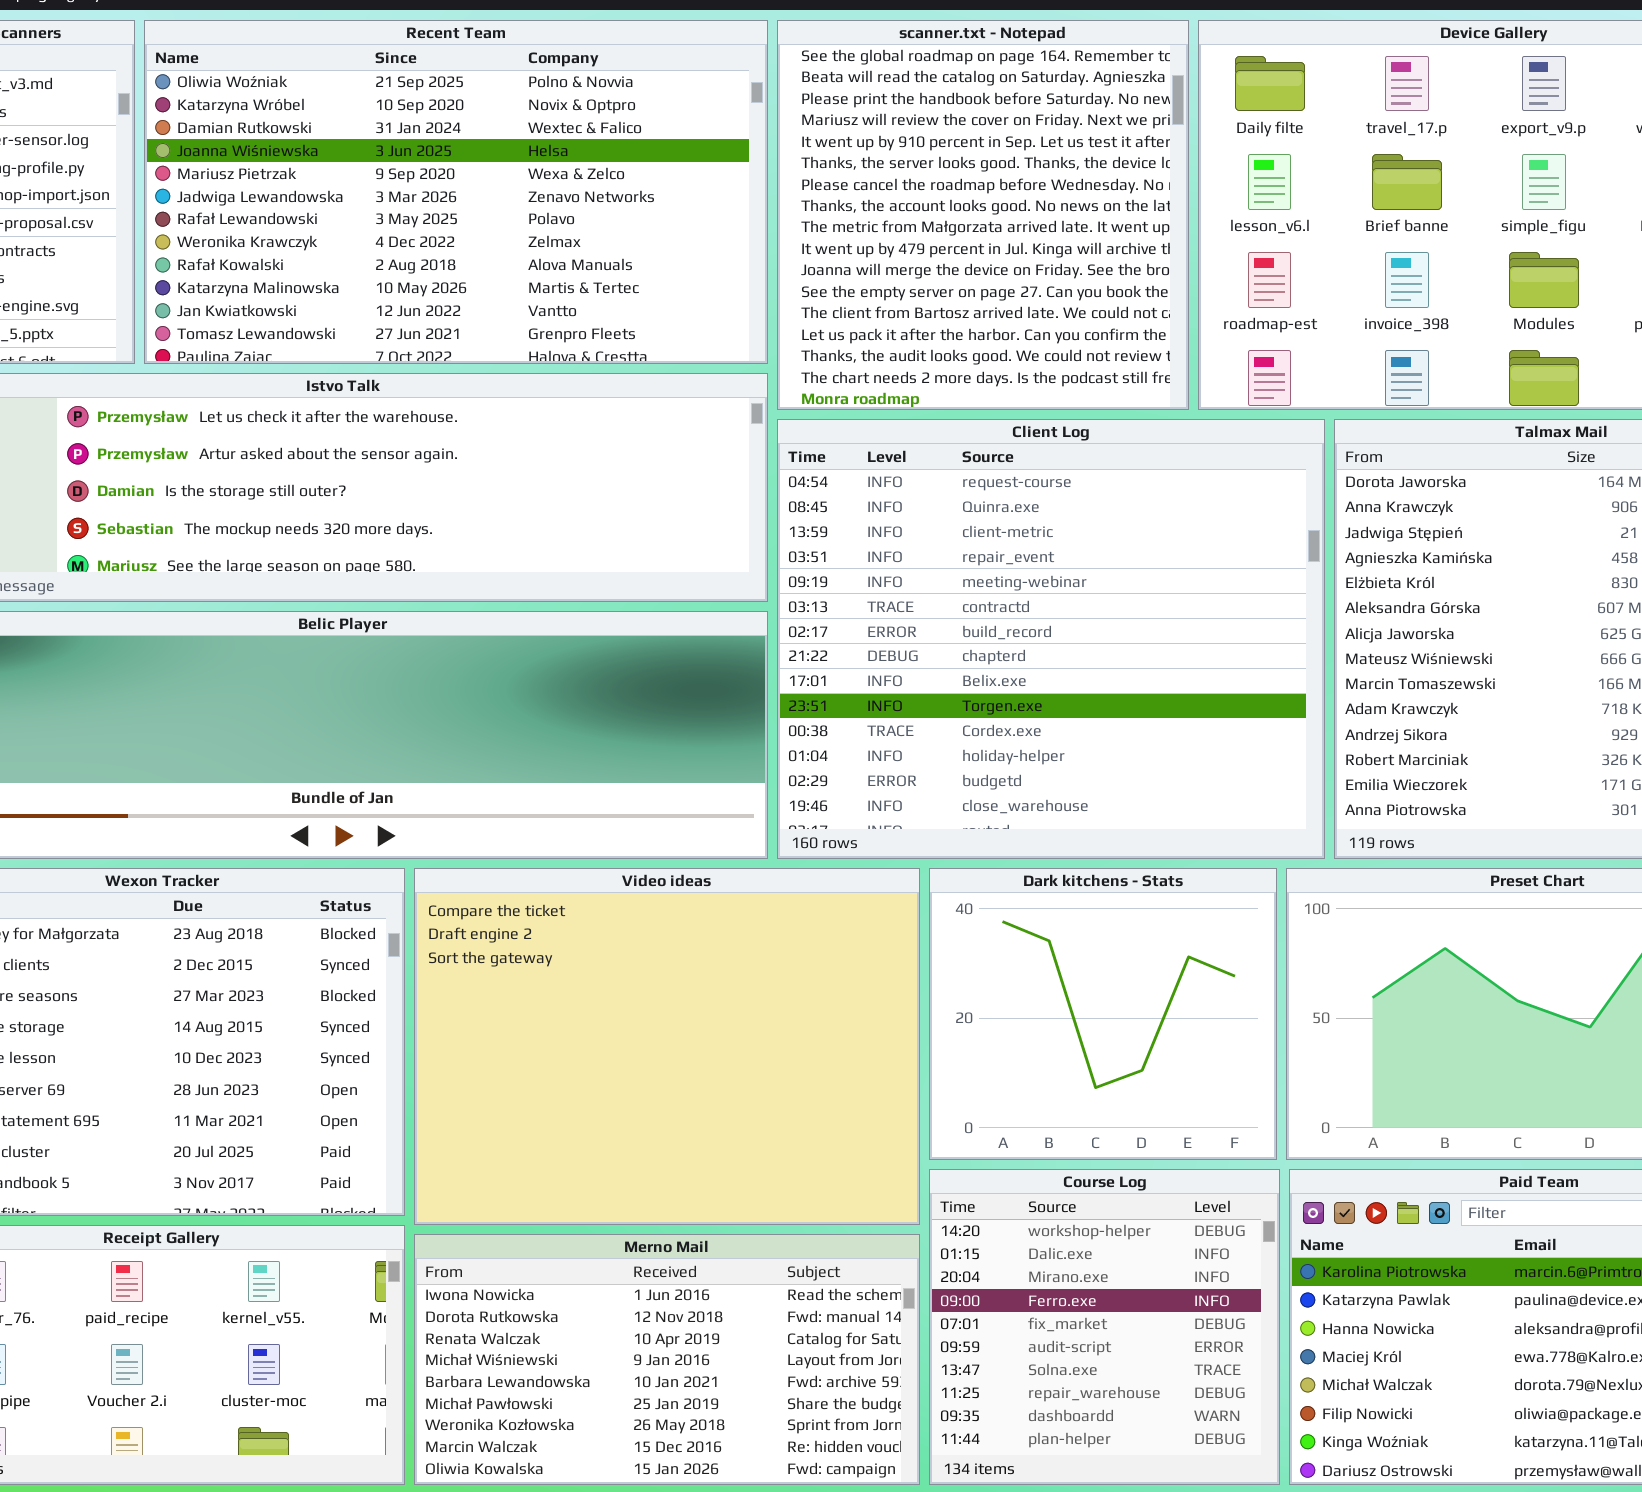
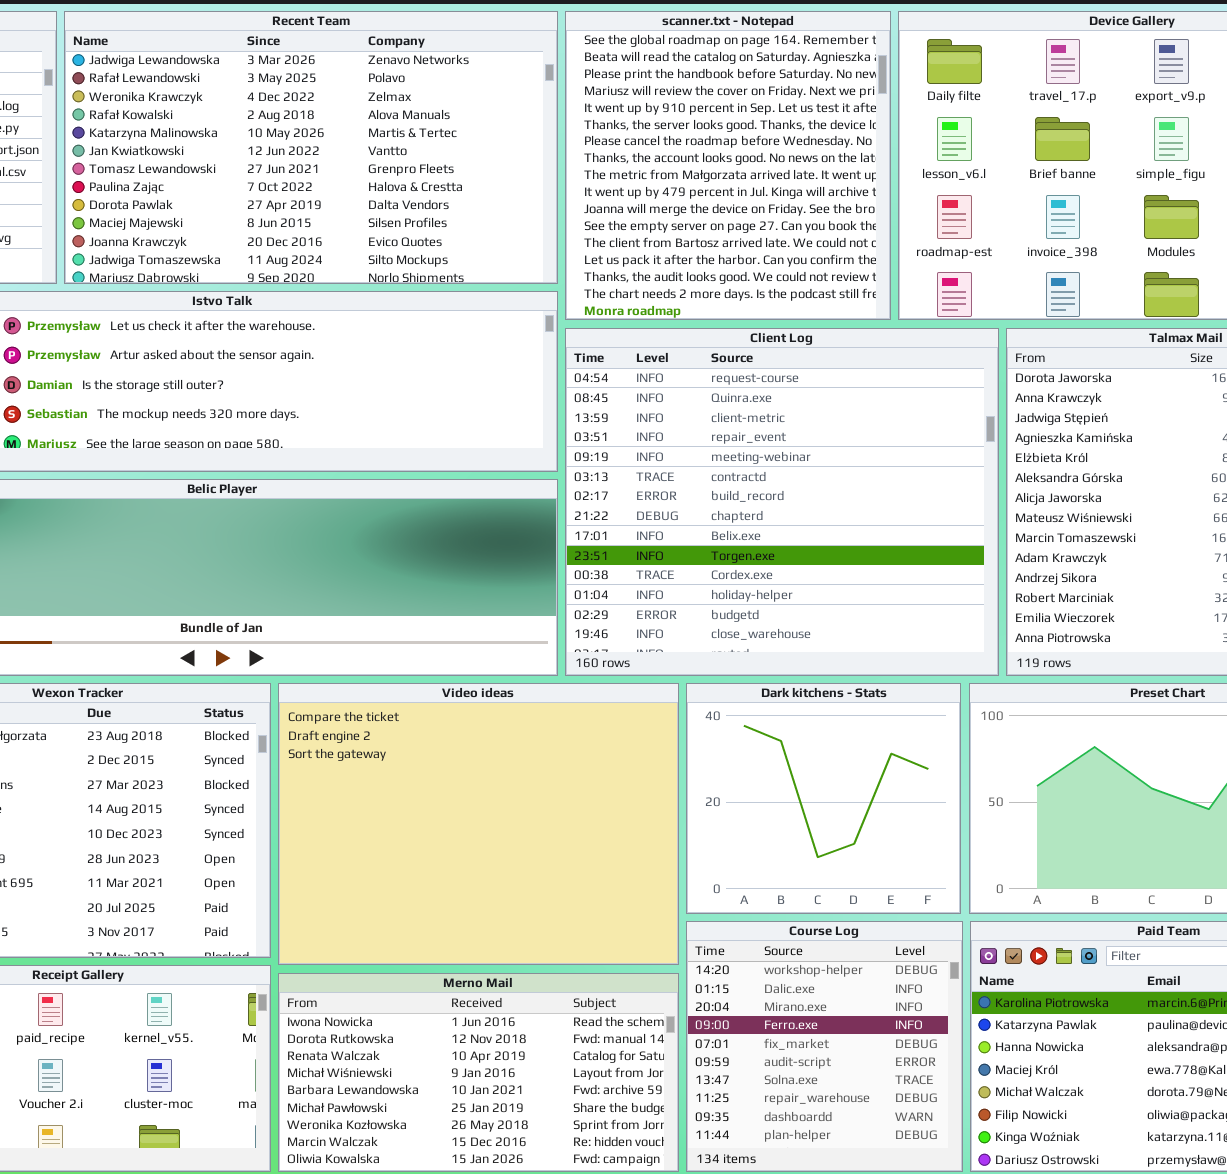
Recent Team: [144,20,768,364] -> [64,11,558,284], scrolled down 5 rows

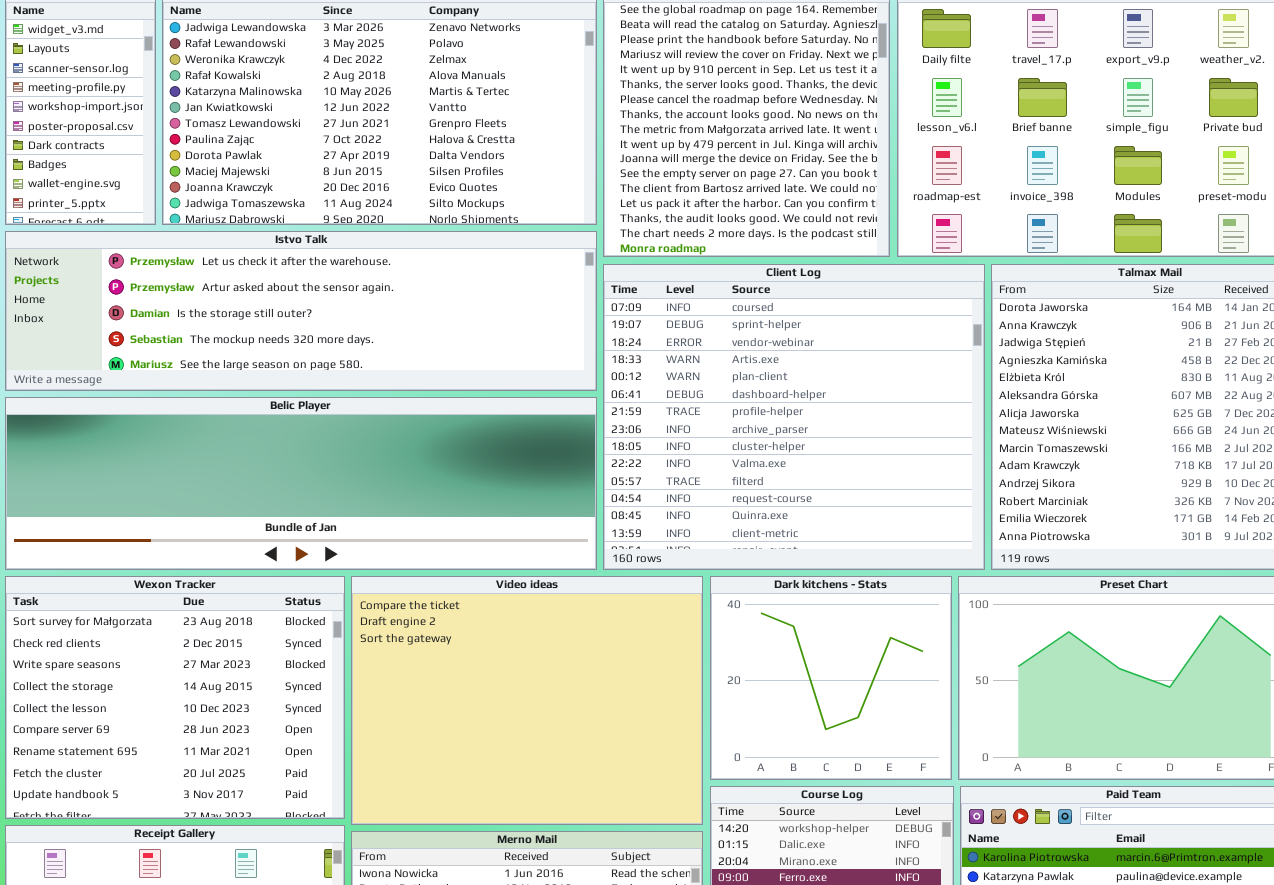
Client Log: [565,328,999,676] -> [603,264,985,570], scrolled up 11 rows

